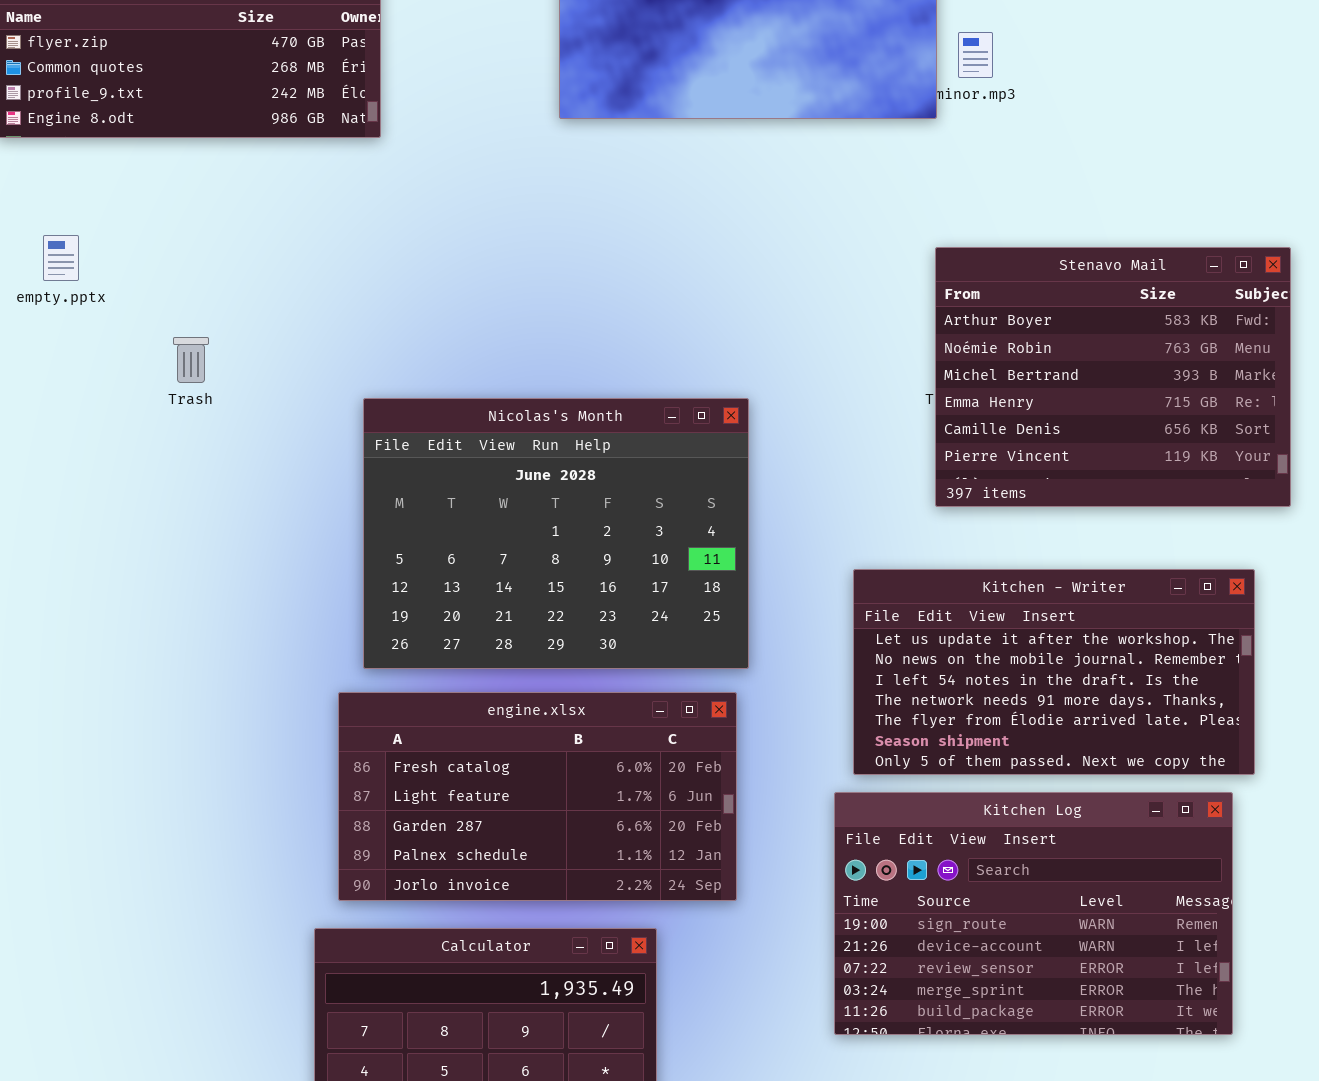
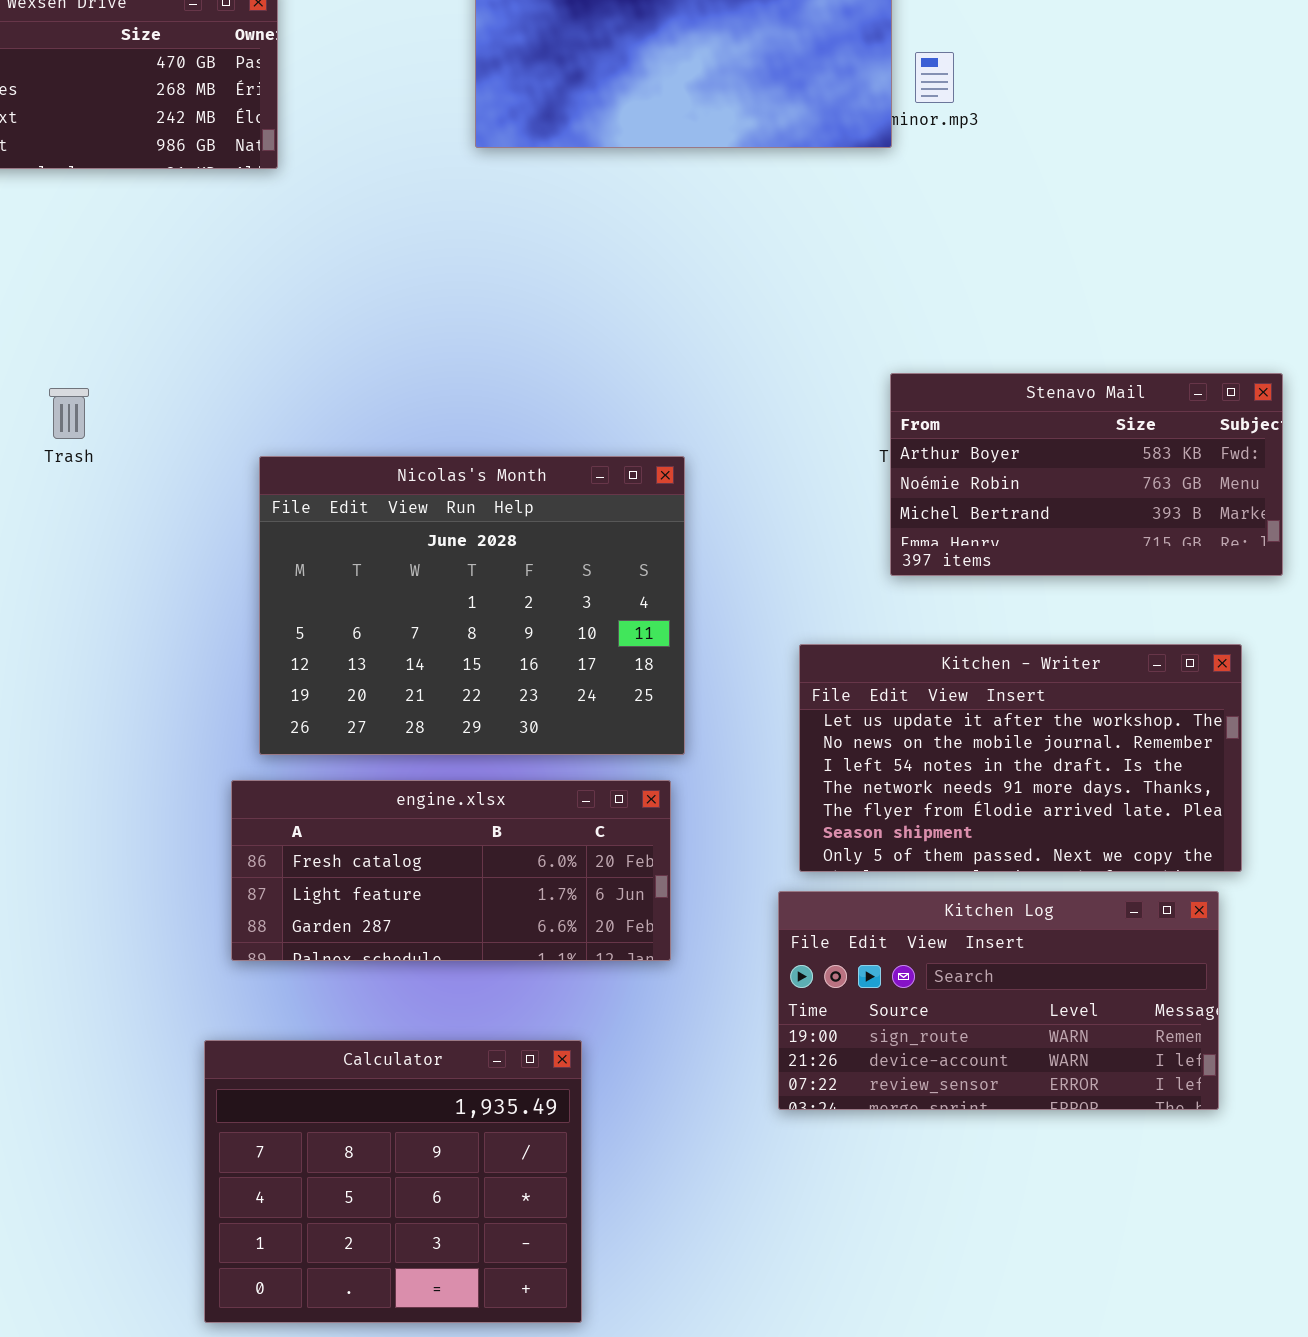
Stenavo Mail: [935,247,1291,507] -> [890,373,1283,576], resized
engine.xlsx: [338,692,737,901] -> [231,780,671,961], resized
Kitchen Log: [834,792,1233,1035] -> [778,891,1219,1110], resized

